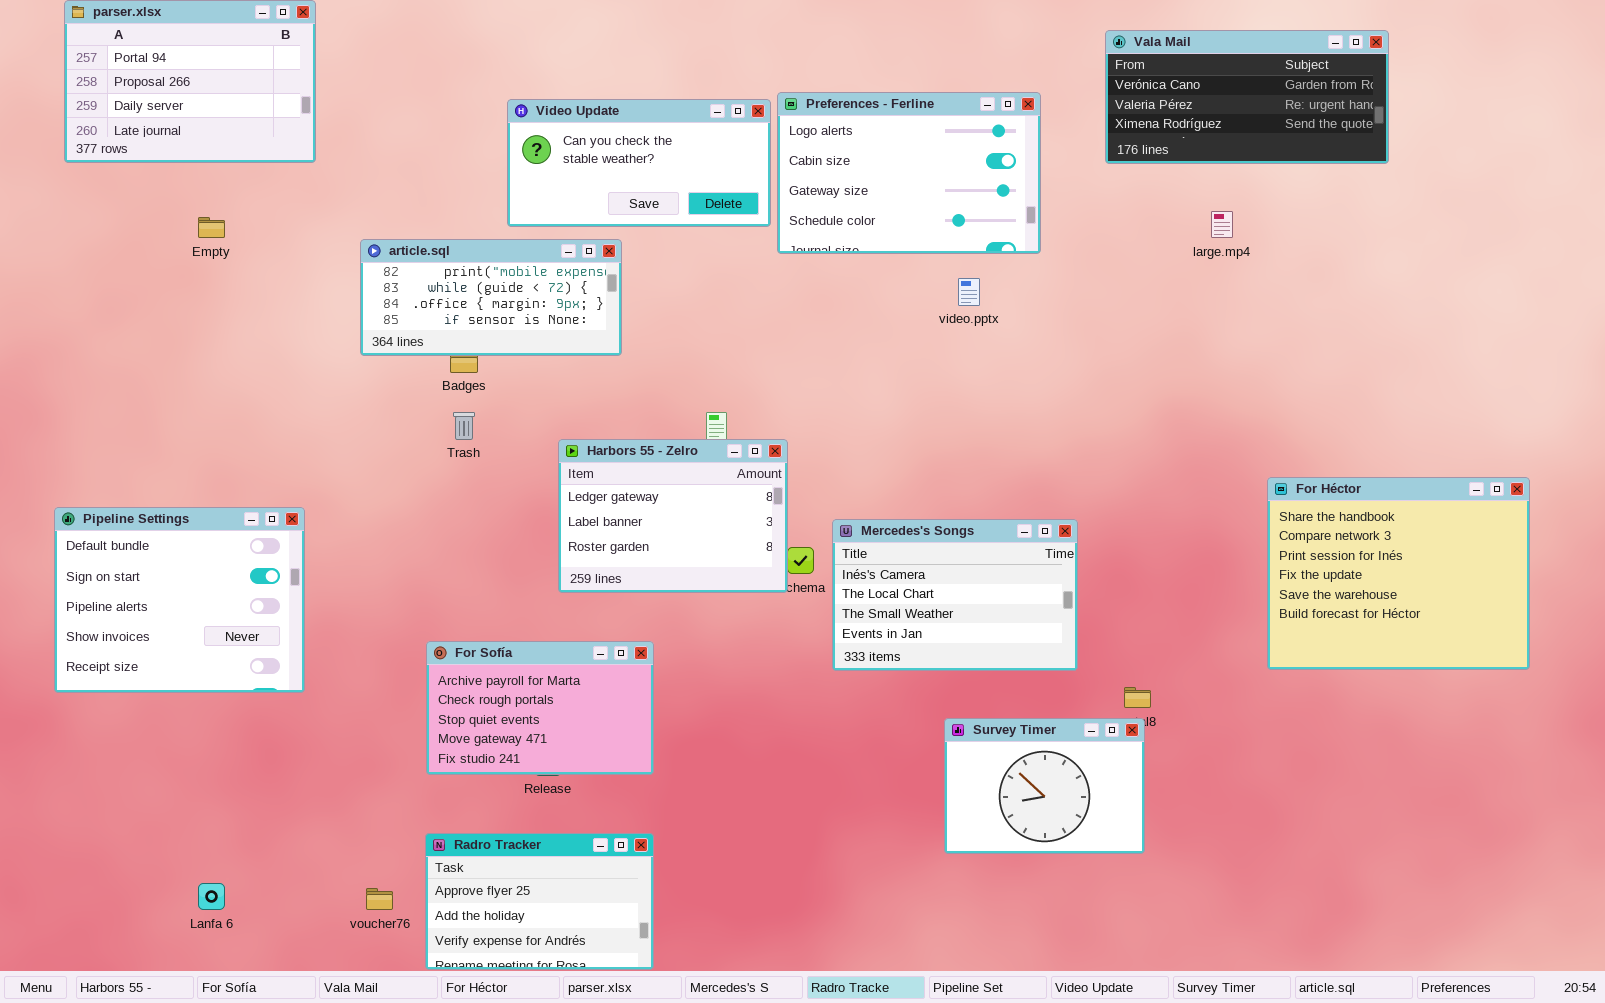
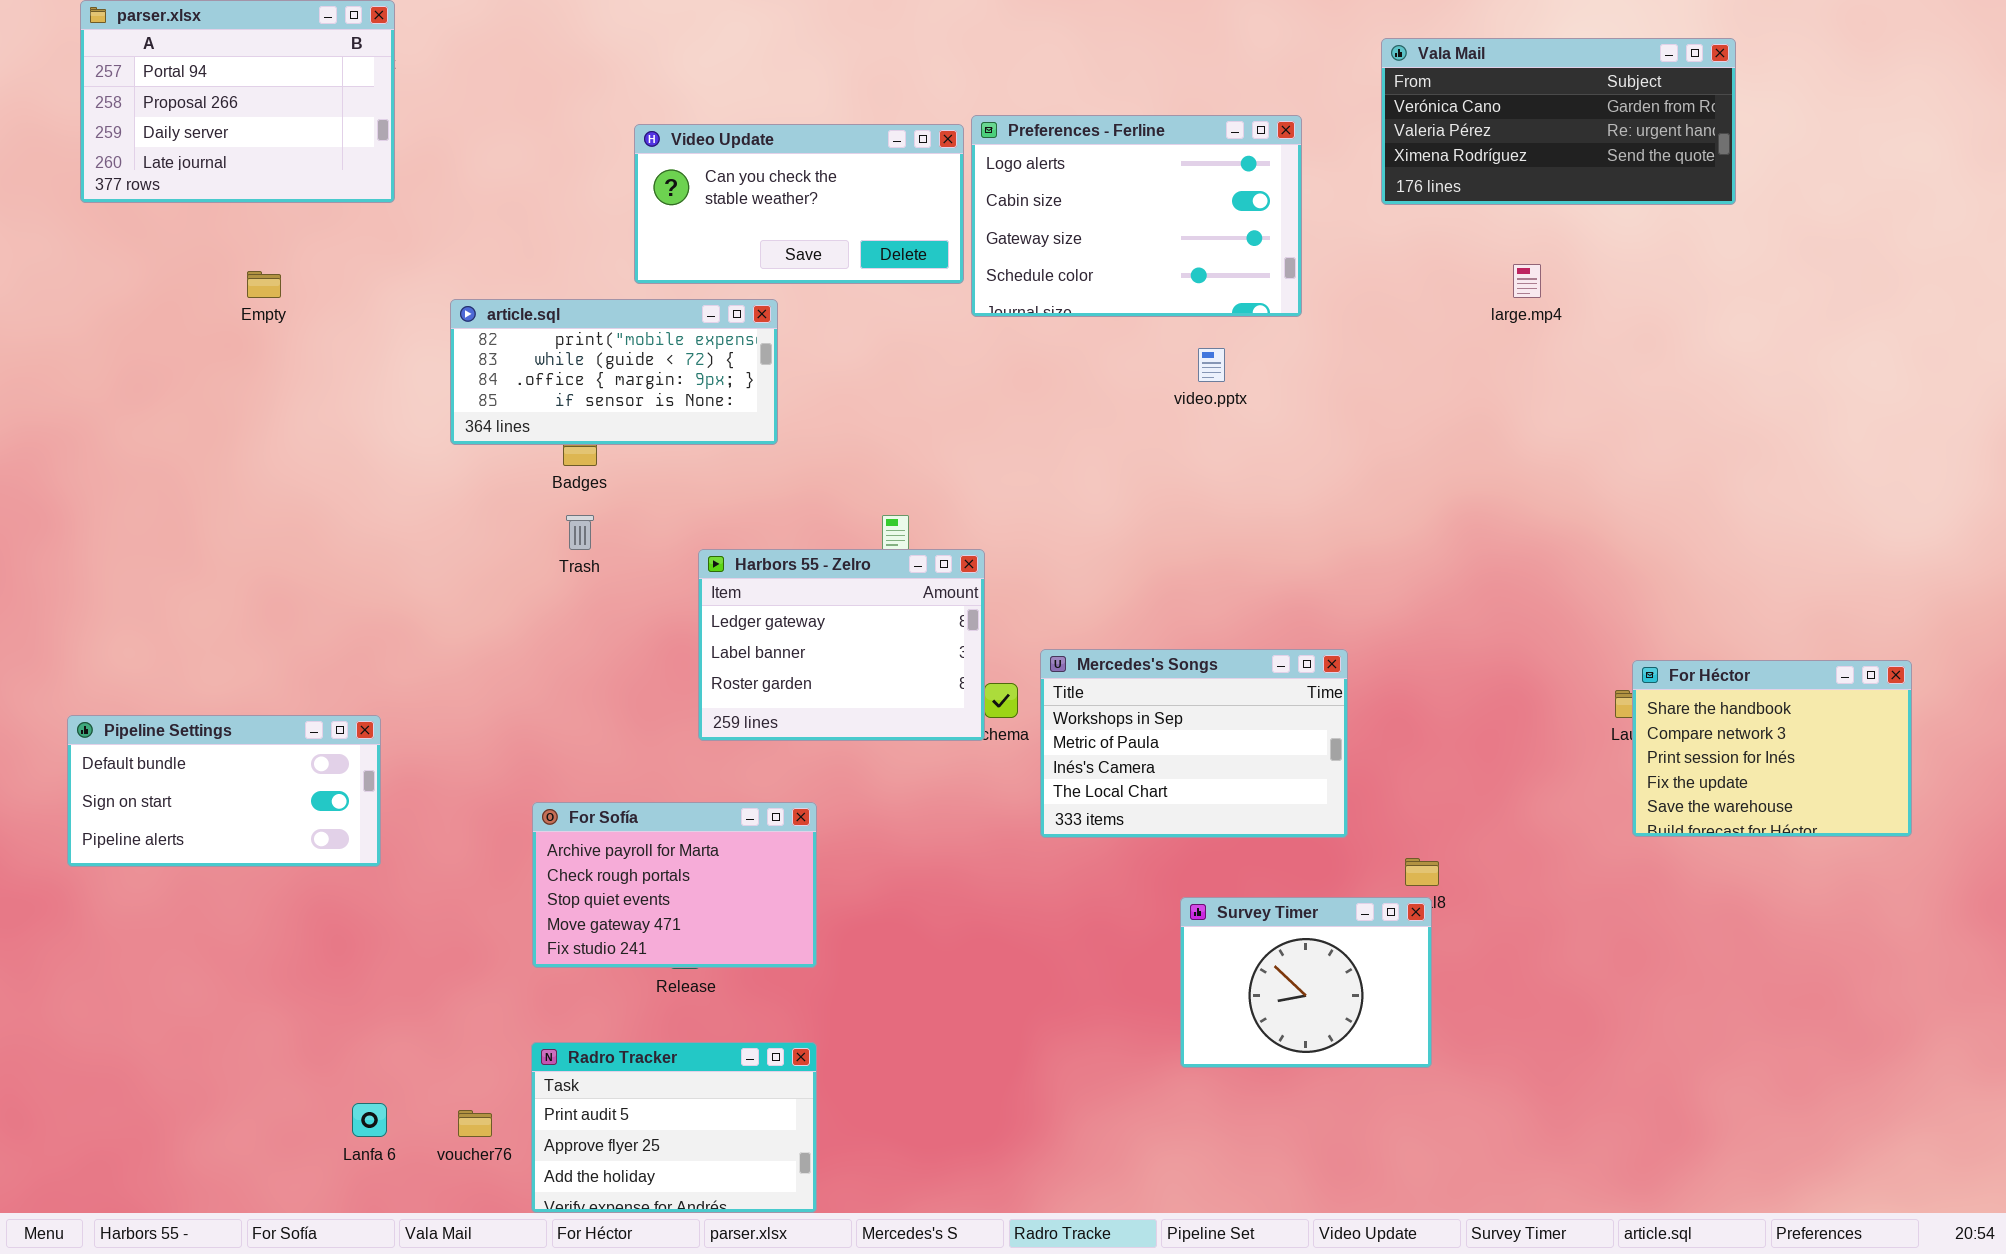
For Héctor: [1267,477,1530,670] -> [1632,660,1912,837], resized
Pipeline Settings: [54,507,305,693] -> [67,715,381,867], resized
Mercedes's Songs: [832,519,1078,671] -> [1040,649,1348,838], scrolled up 2 rows
Radro Tracker: [425,833,654,970] -> [531,1042,817,1213], scrolled up 1 row
Lanfa 6: [198,883,225,910] -> [352,1103,387,1137], moved

